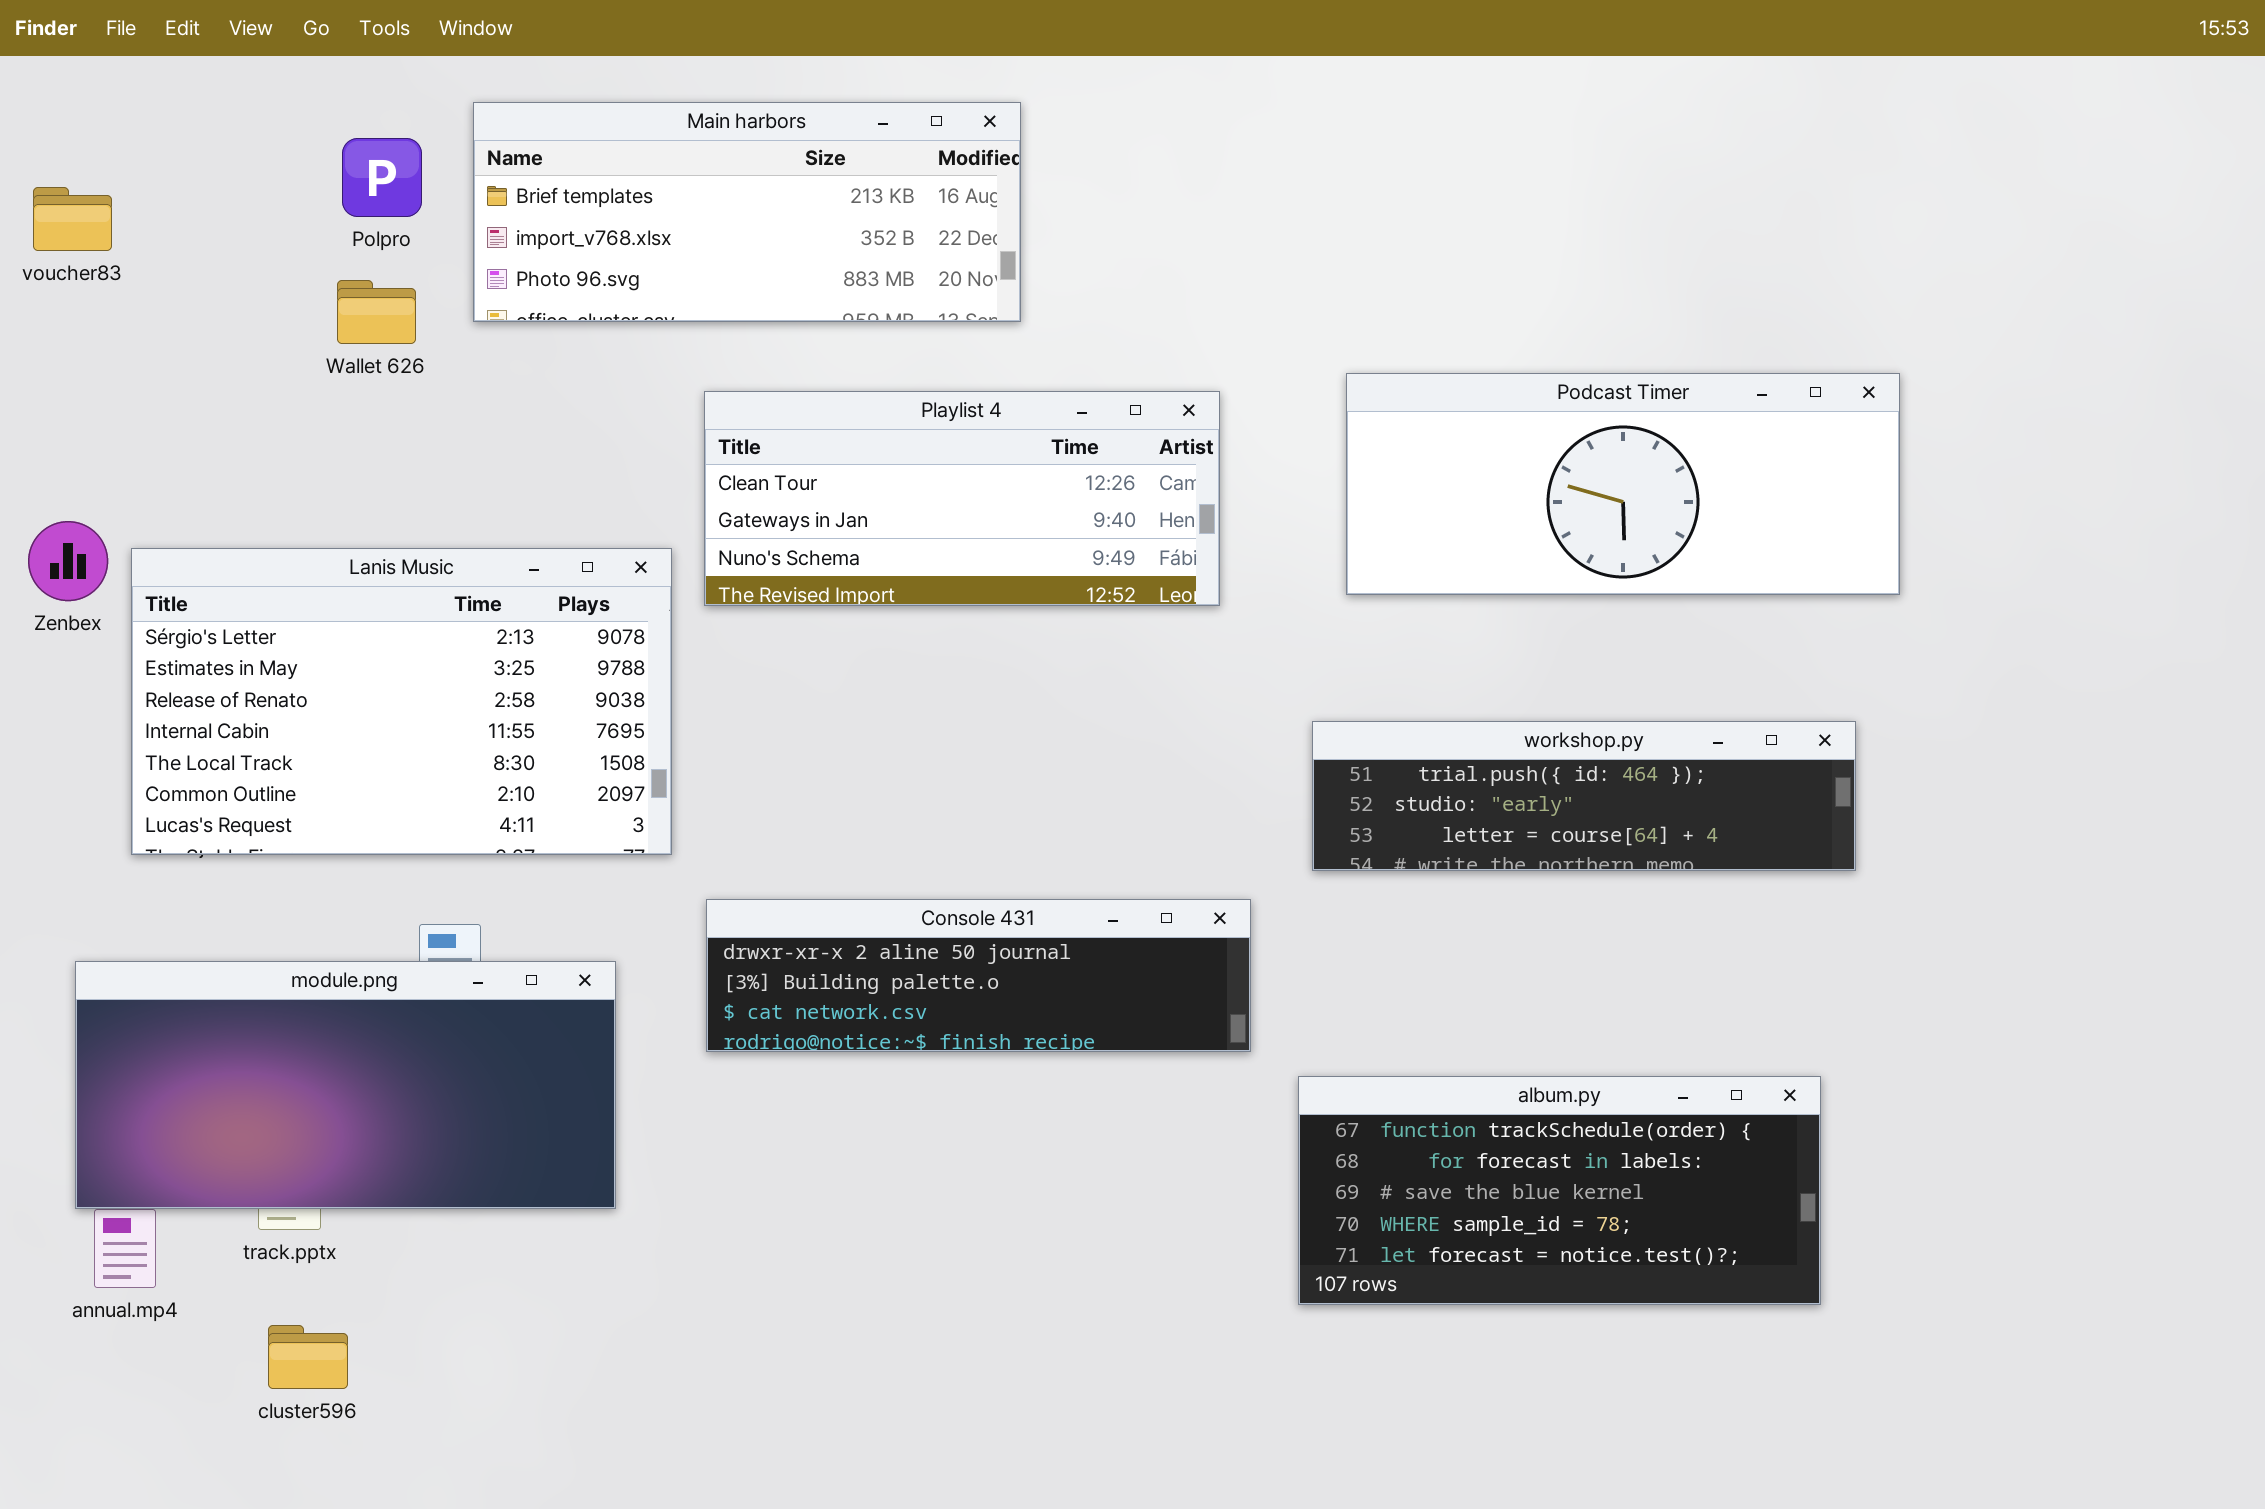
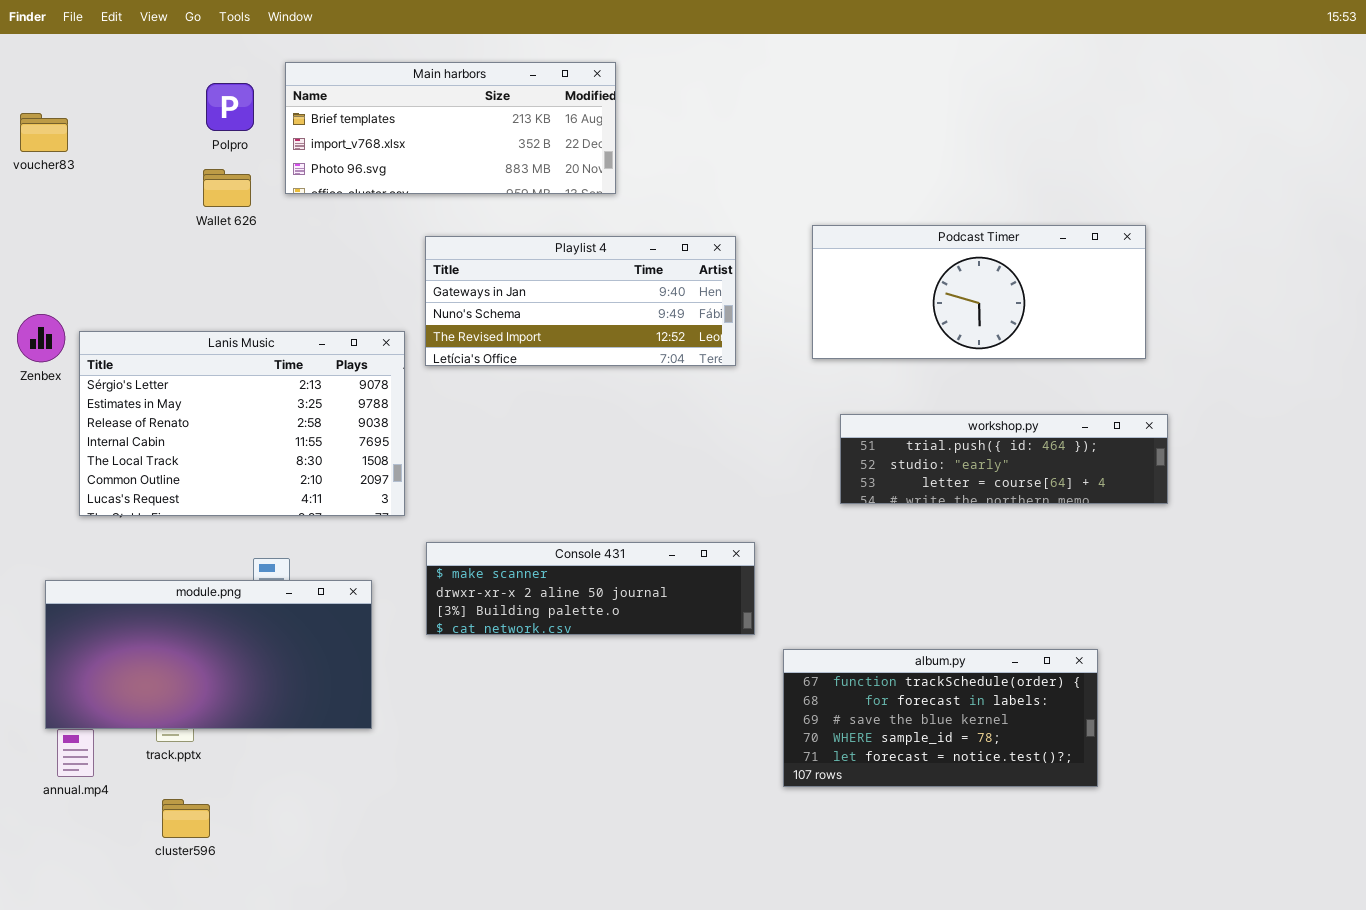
Playlist 4: [704,391,1220,606] -> [425,236,736,366], scrolled down 1 row
workshop.py: [1312,721,1856,871] -> [840,414,1168,504], moved
Console 431: [706,899,1251,1052] -> [426,542,755,635], scrolled up 1 row

